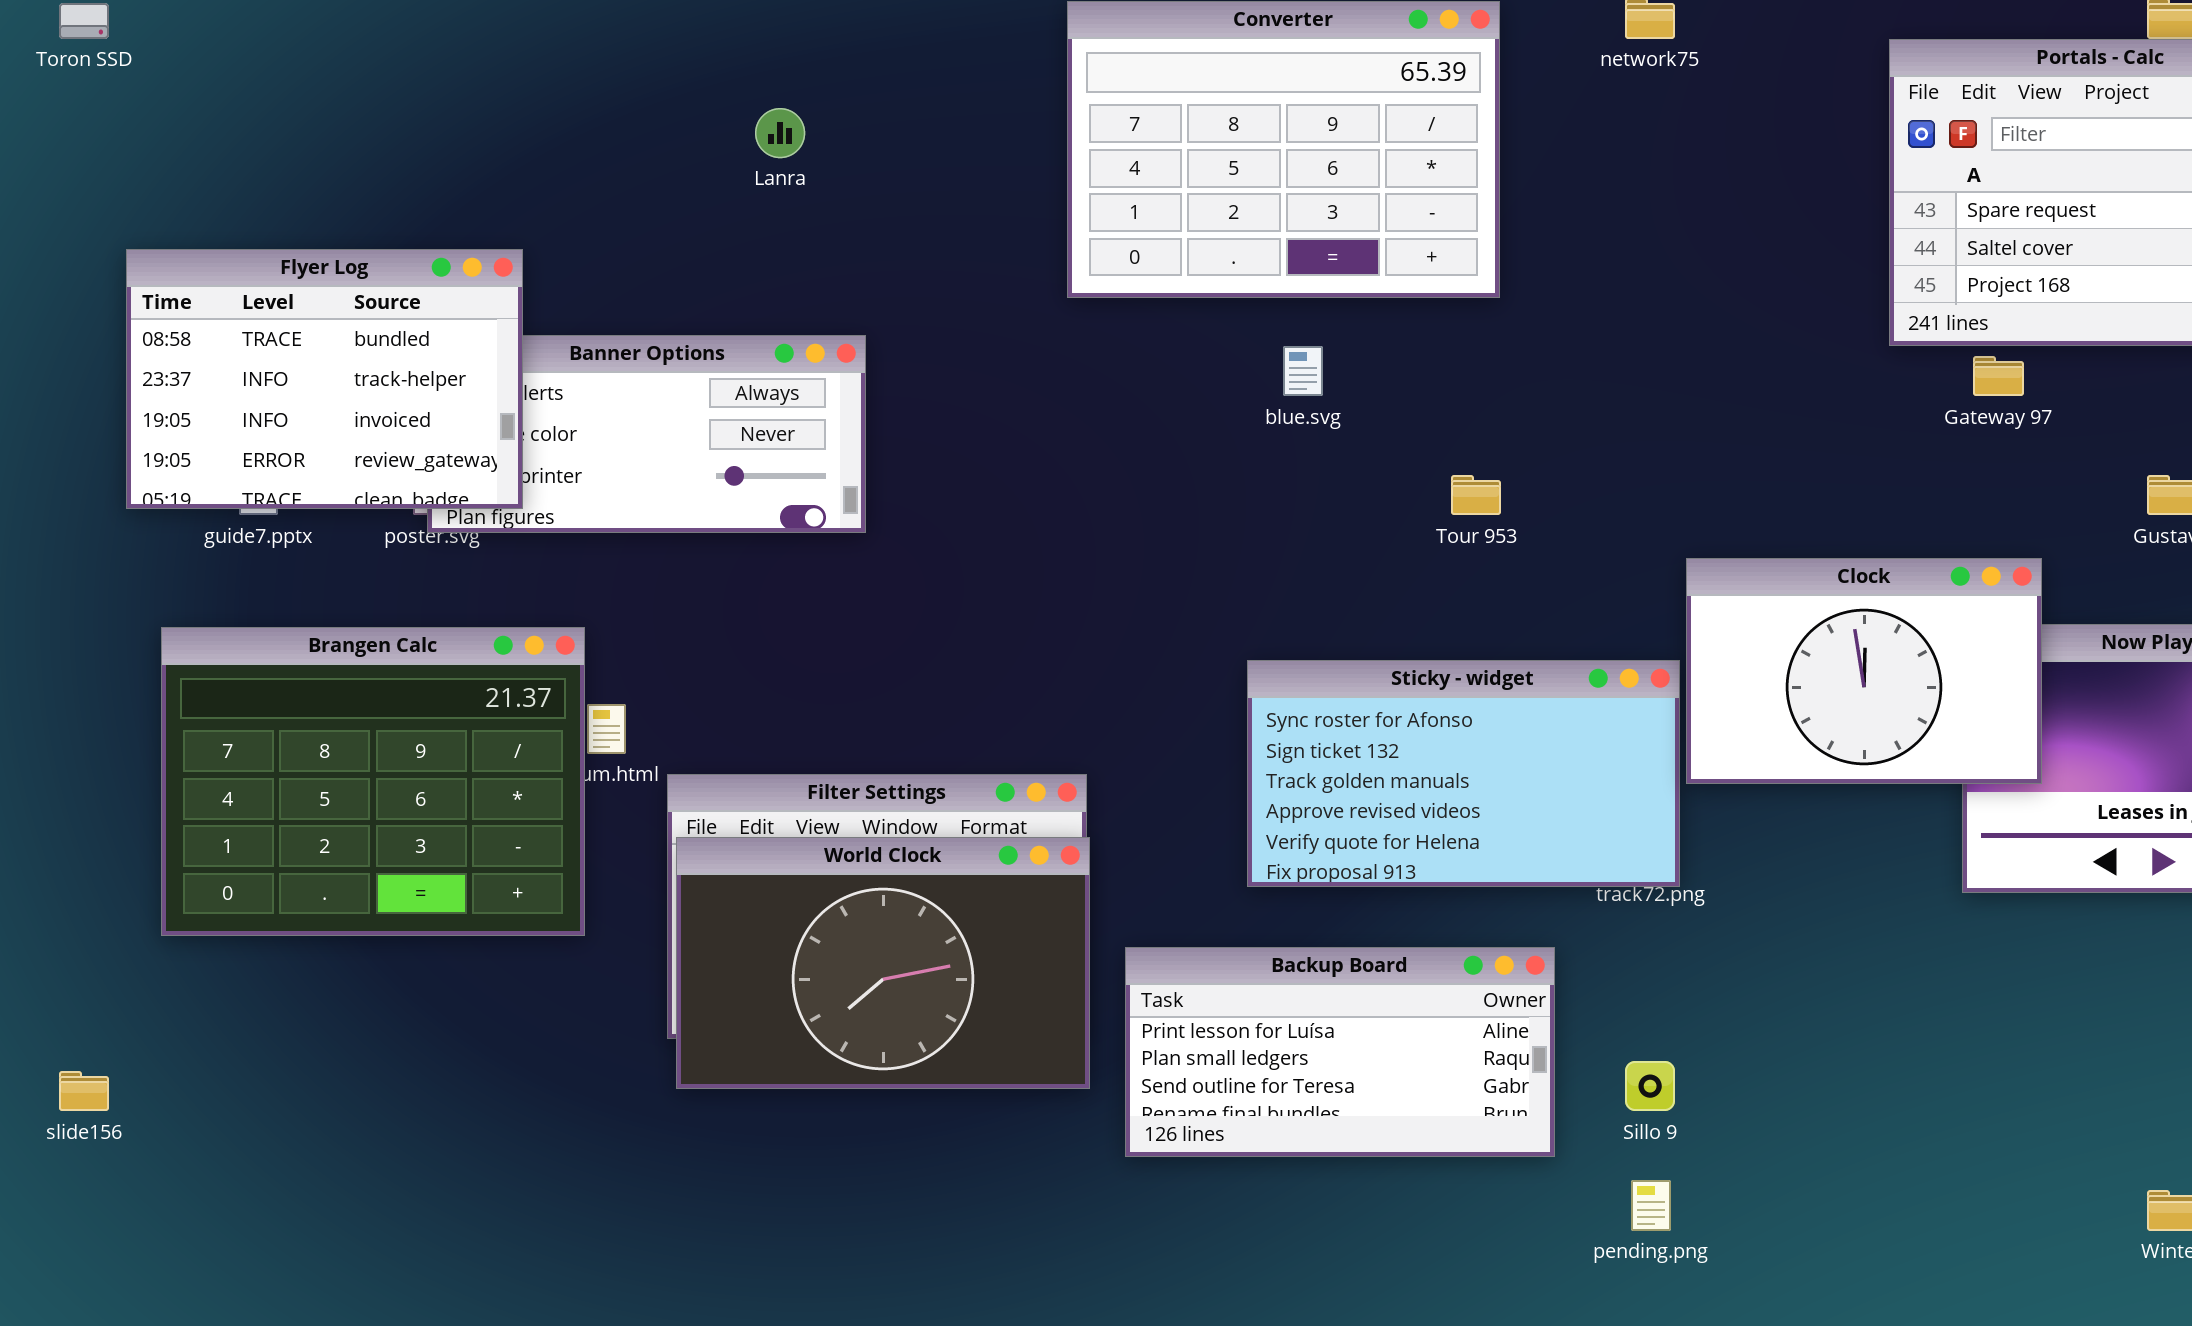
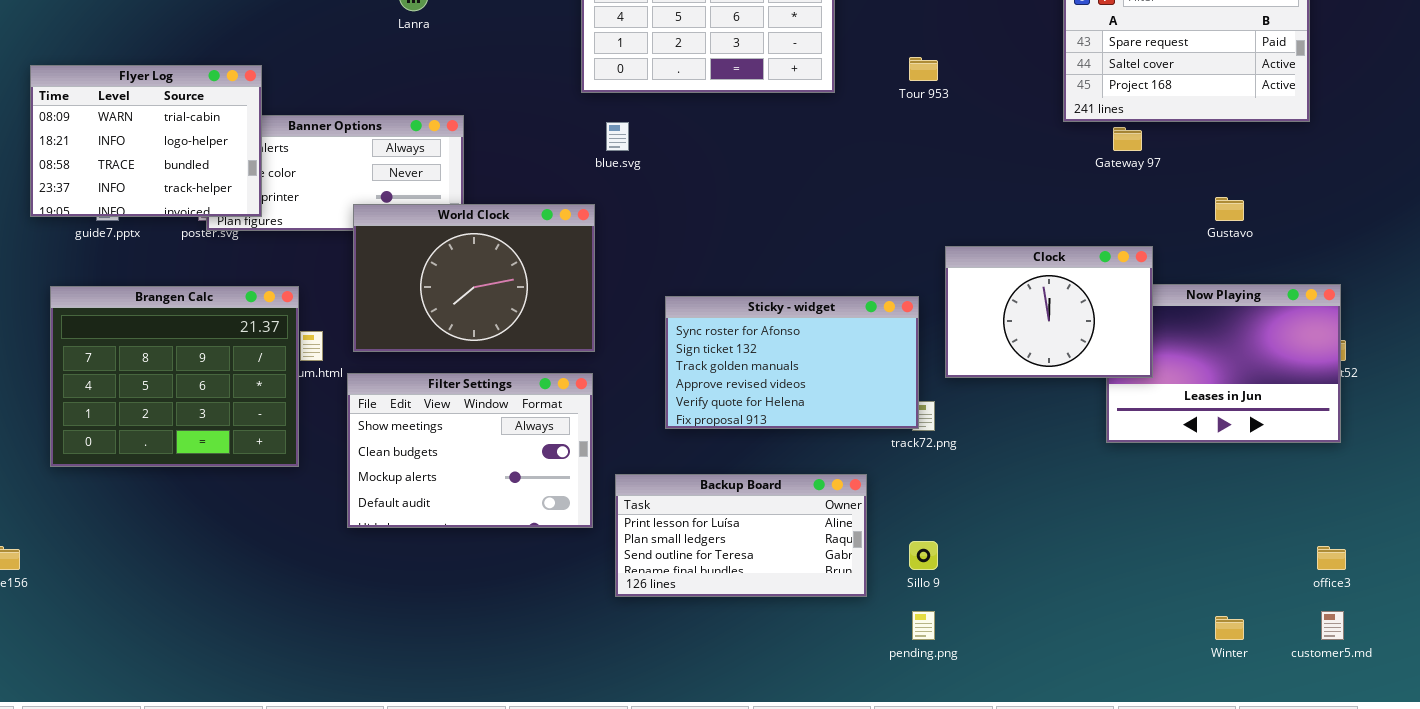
Flyer Log: [126,249,523,509] -> [30,65,262,217], scrolled up 2 rows
blue.svg: [1283,346,1323,396] -> [606,122,629,151], moved
Tour 953: [1451,475,1501,515] -> [909,57,938,81], moved
Sticky - widget: [1247,660,1680,887] -> [665,296,919,429], moved
World Clock: [676,837,1090,1089] -> [353,204,595,352], moved

